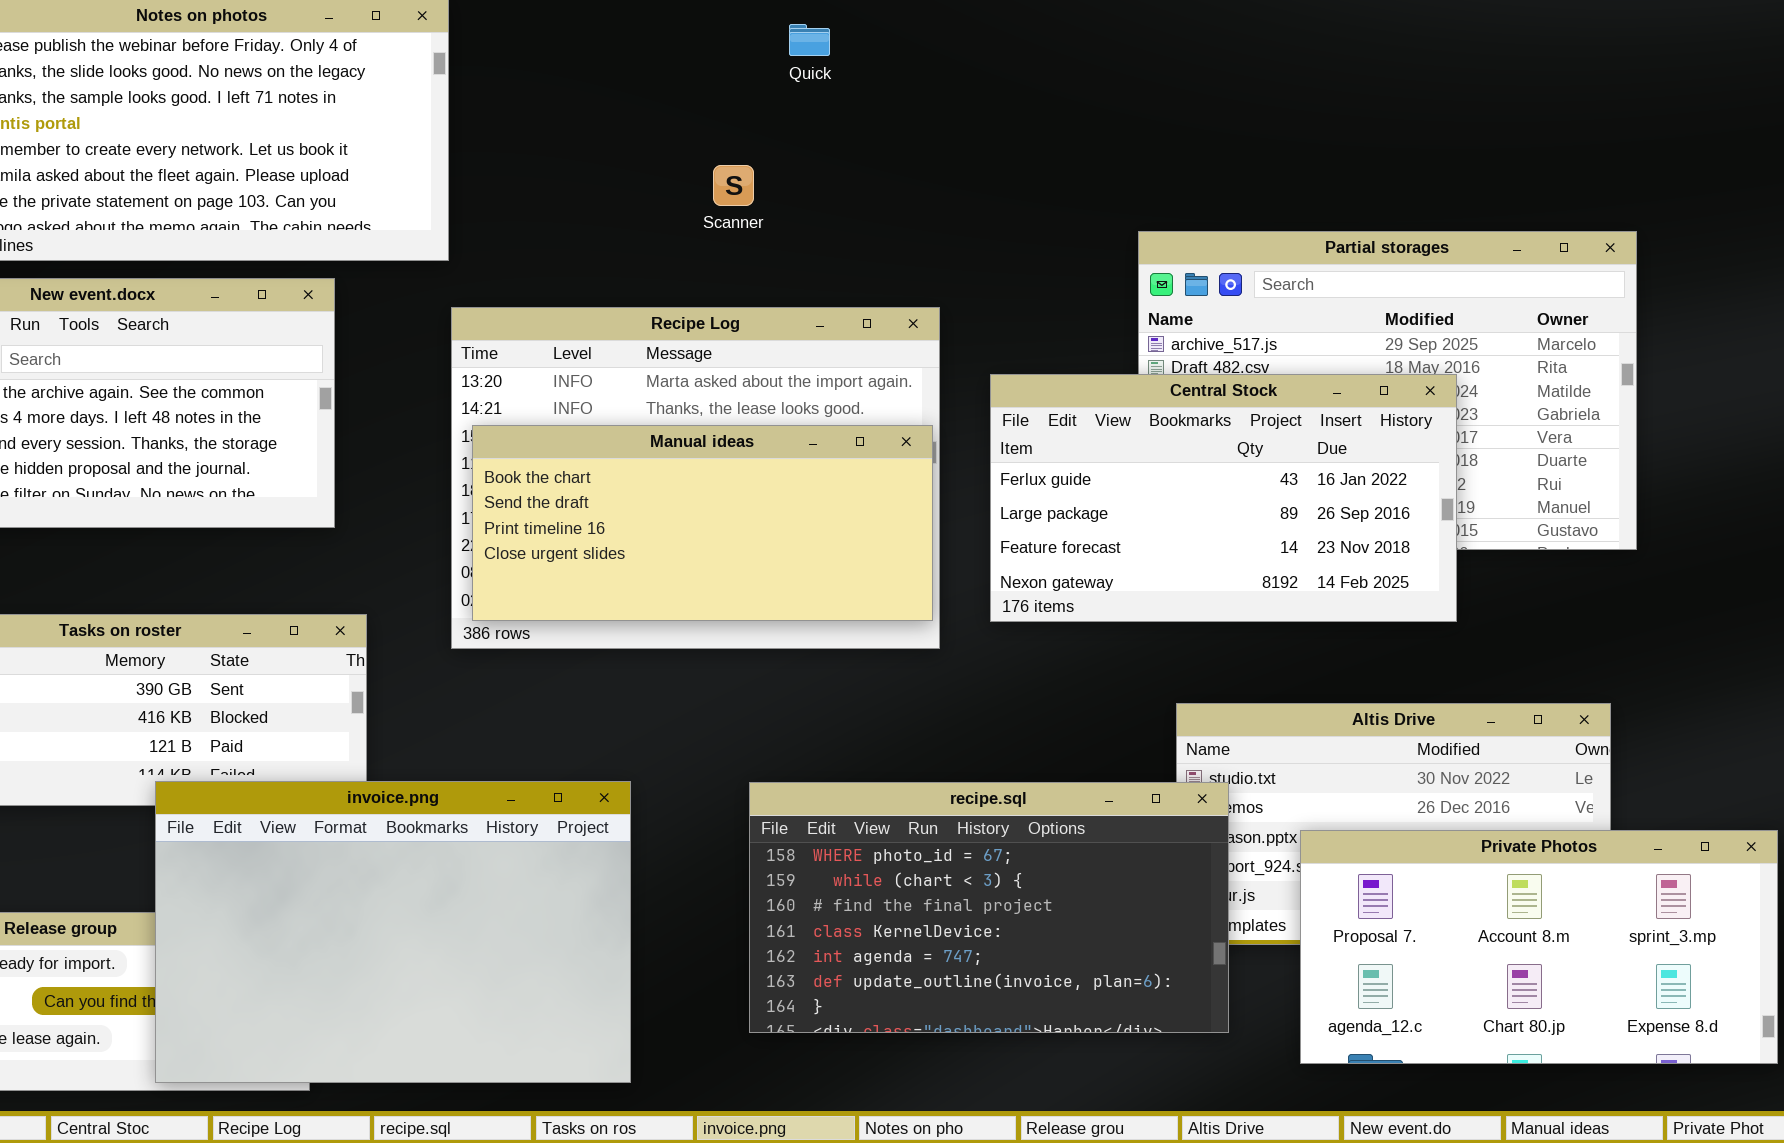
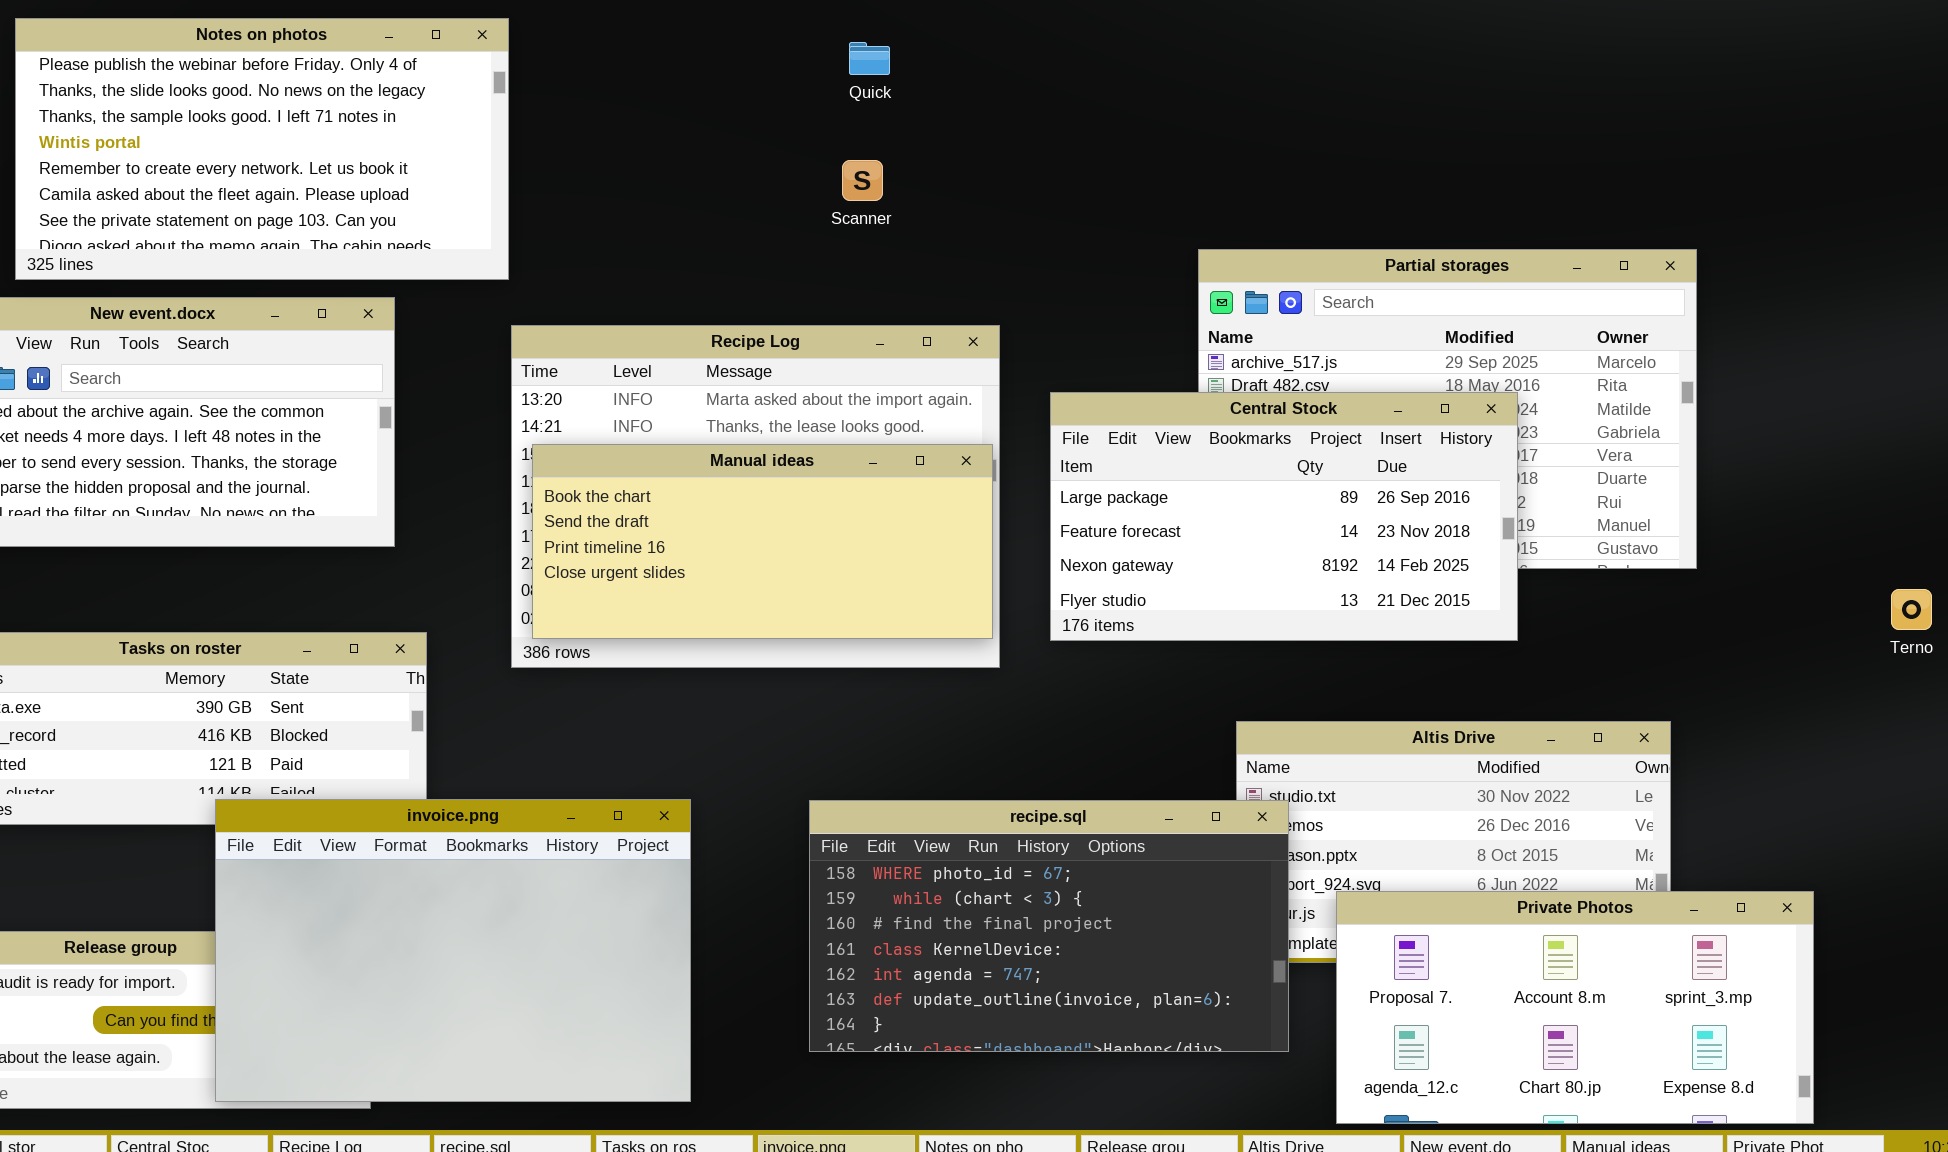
Scanner: [713,165,754,206] -> [842,160,883,201], moved
Central Stock: [990,374,1457,622] -> [1050,392,1518,641], scrolled down 1 row
Private Photos: [1300,830,1778,1064] -> [1336,891,1814,1124], moved

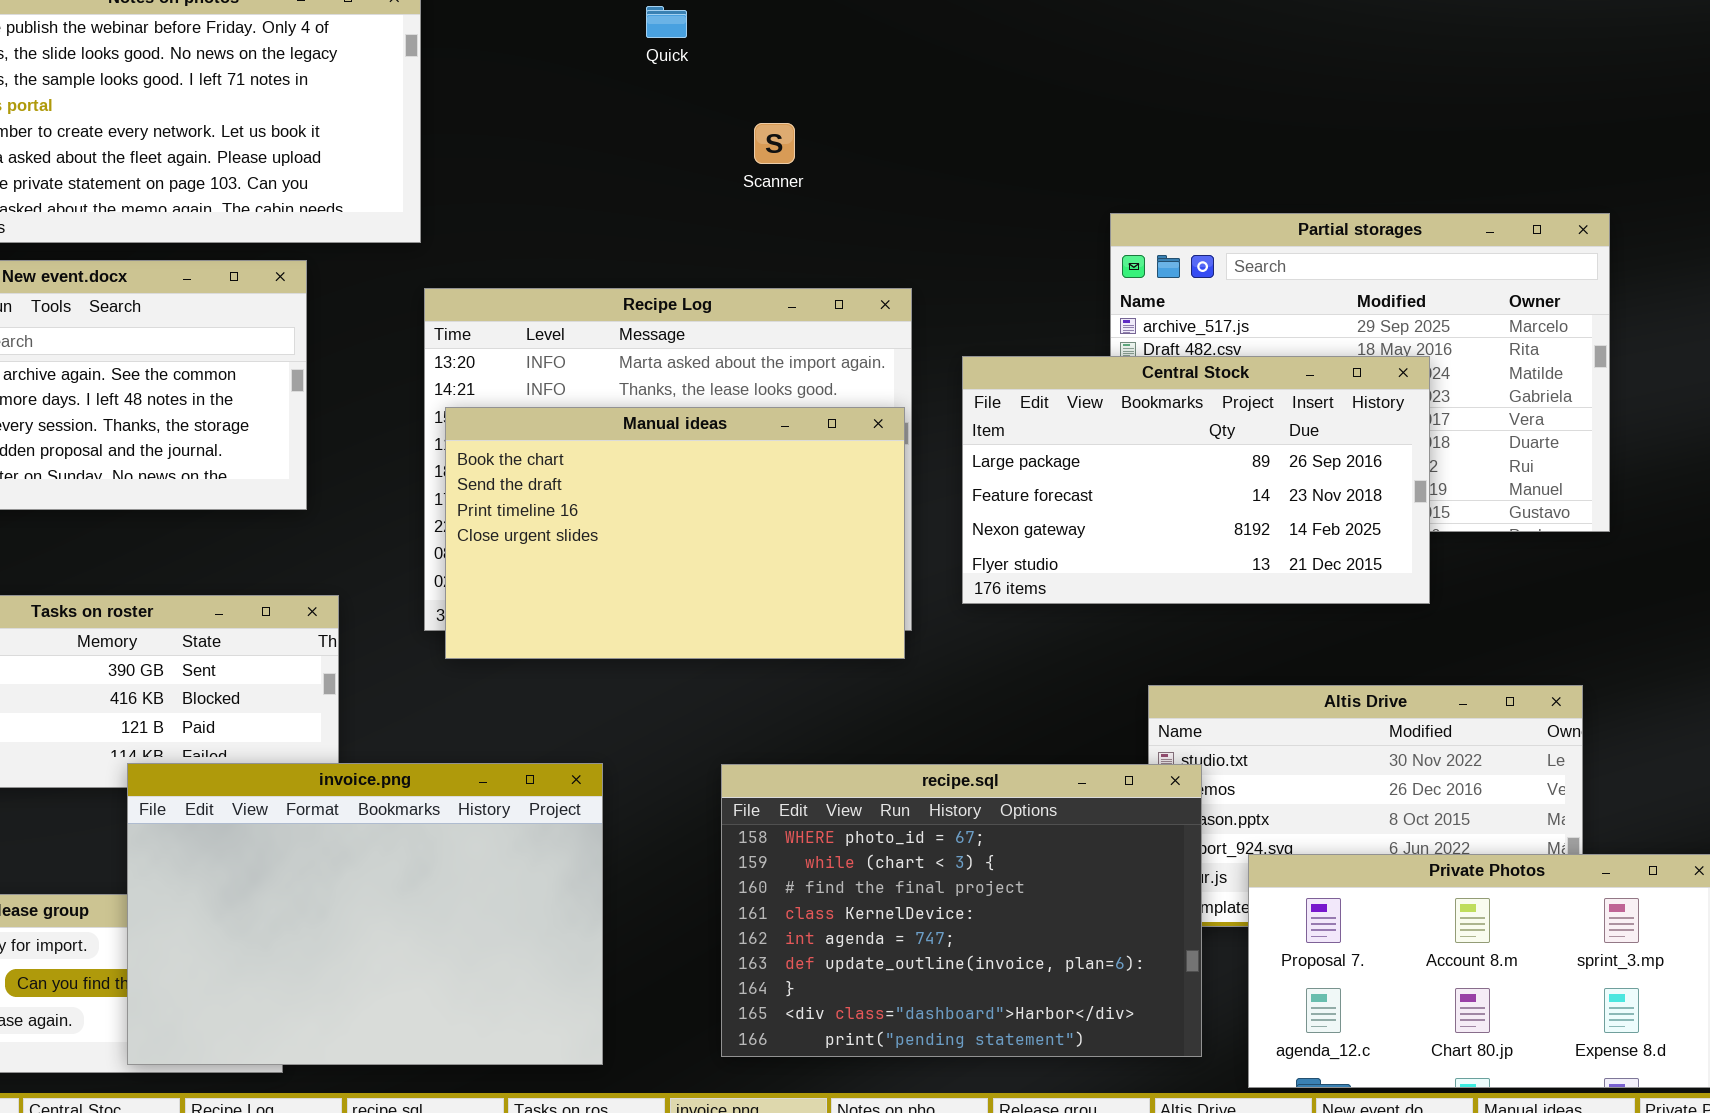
Quick: [849,42,890,75] -> [646,6,687,38], moved
Manual ideas: [532,444,993,639] -> [445,407,905,659], resized
recipe.sql: [809,800,1289,1052] -> [721,764,1202,1057], resized

